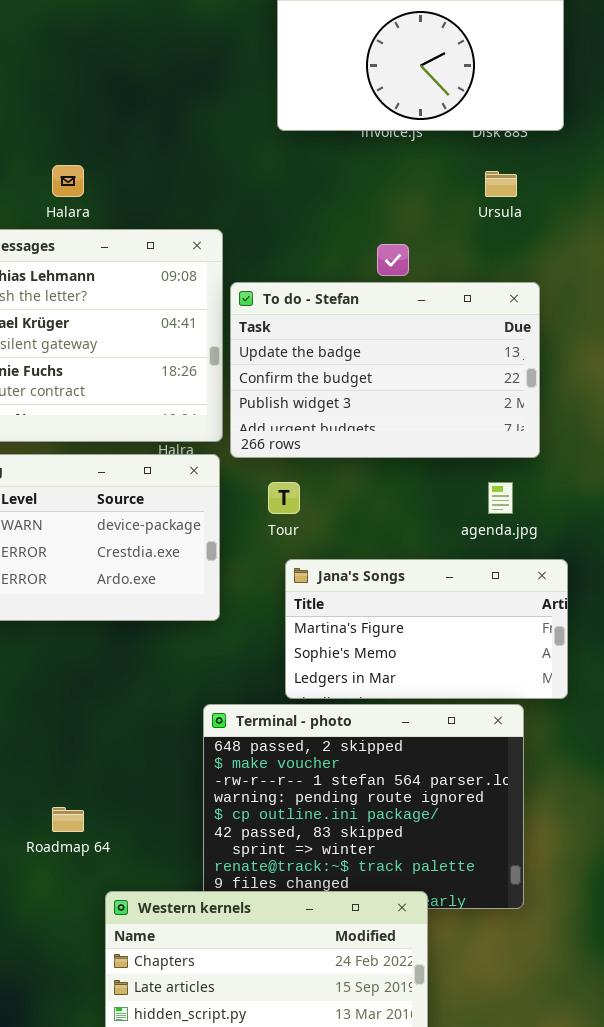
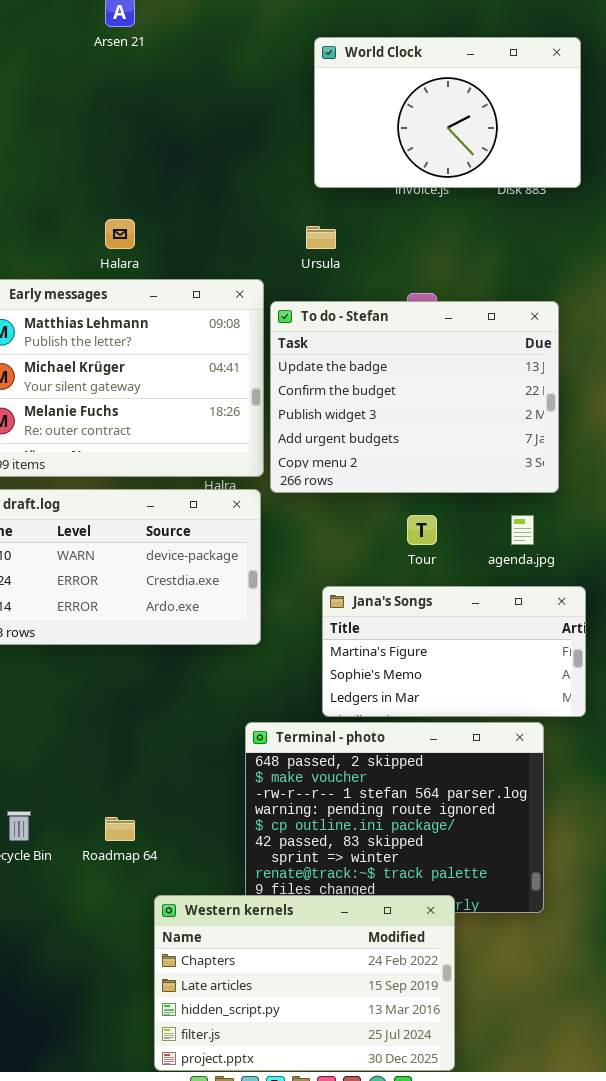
Ursula: [485,171,517,197] -> [306,226,336,249], moved
To do - Stefan: [230,282,540,458] -> [270,301,559,493], resized
Tour: [268,482,300,514] -> [407,515,437,545], moved

